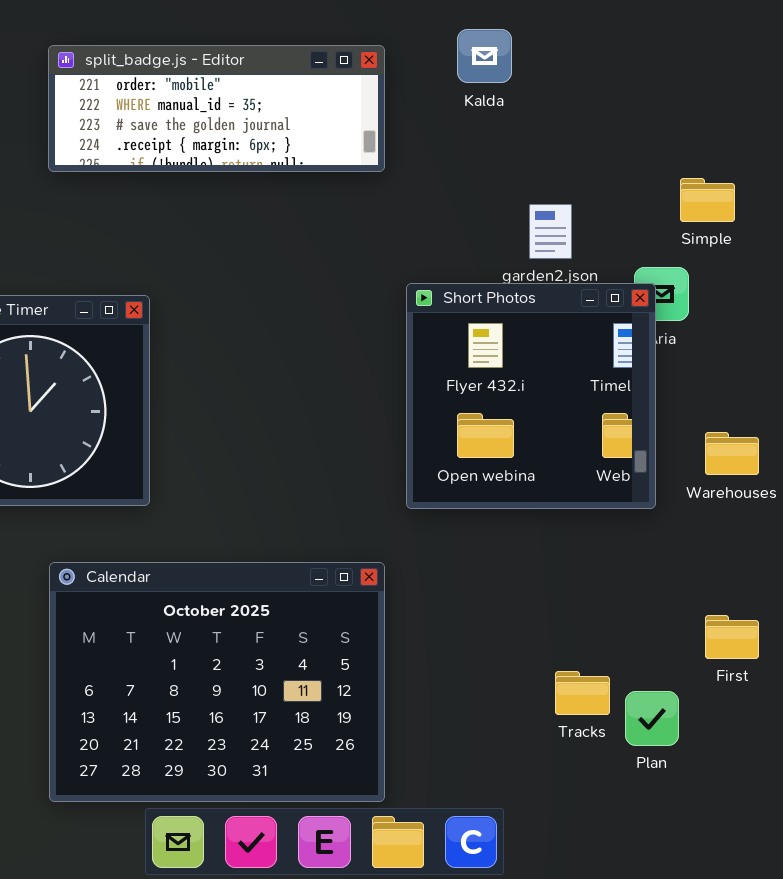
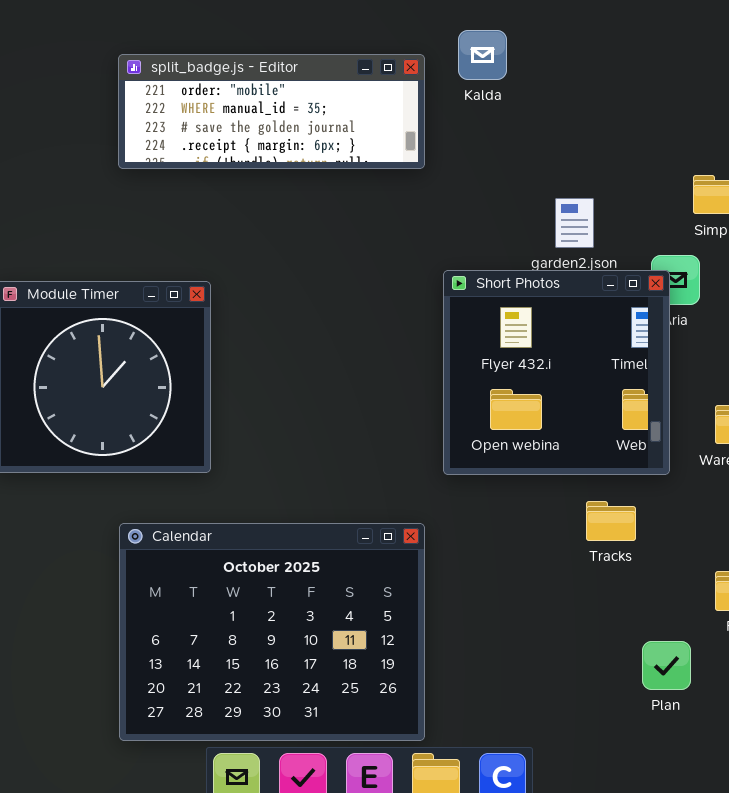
Kalda: [457,29,512,83] -> [458,30,507,80], moved
Tracks: [555,671,610,715] -> [586,501,636,541], moved

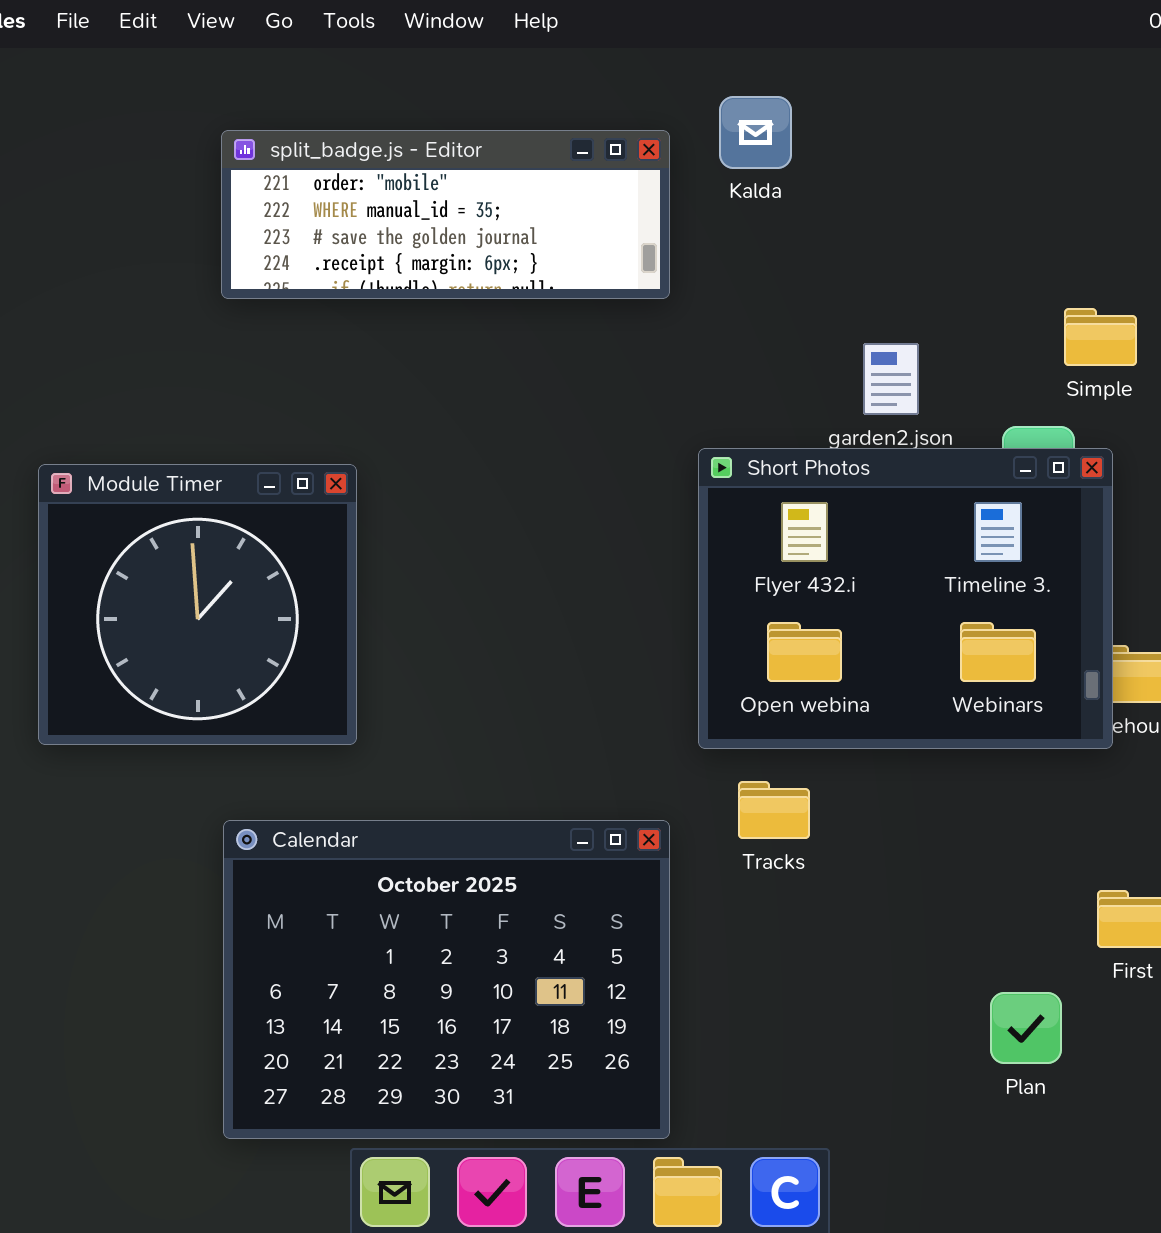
Short Photos: [443,270,670,475] -> [698,448,1113,749], resized
Tracks: [586,501,636,541] -> [738,781,810,839], moved

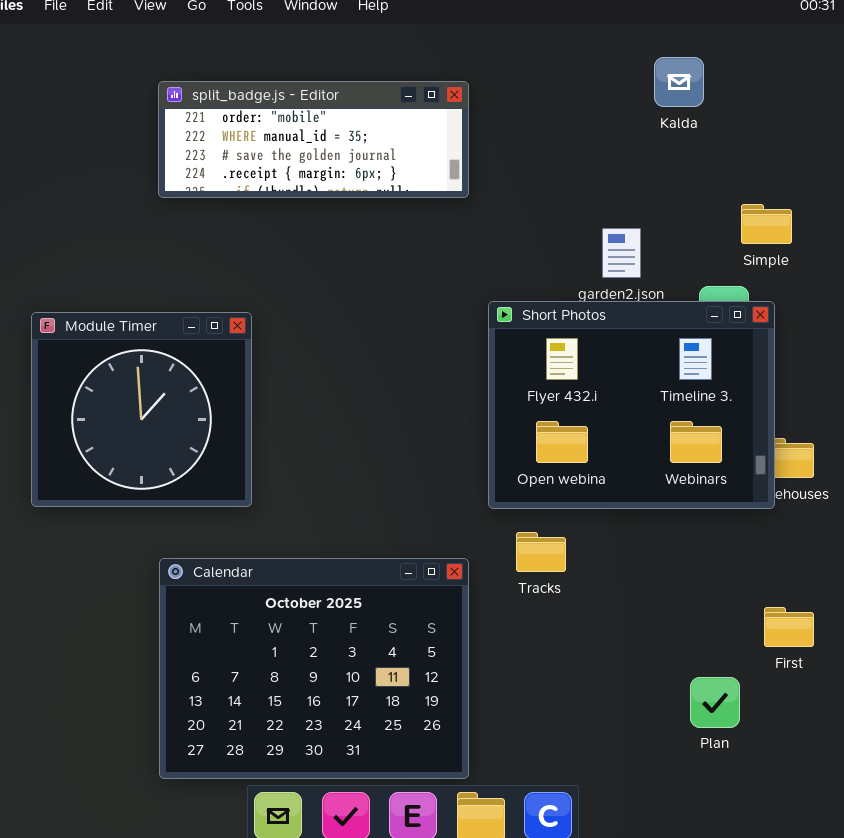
Kalda: [719,96,792,169] -> [654,57,704,107], moved

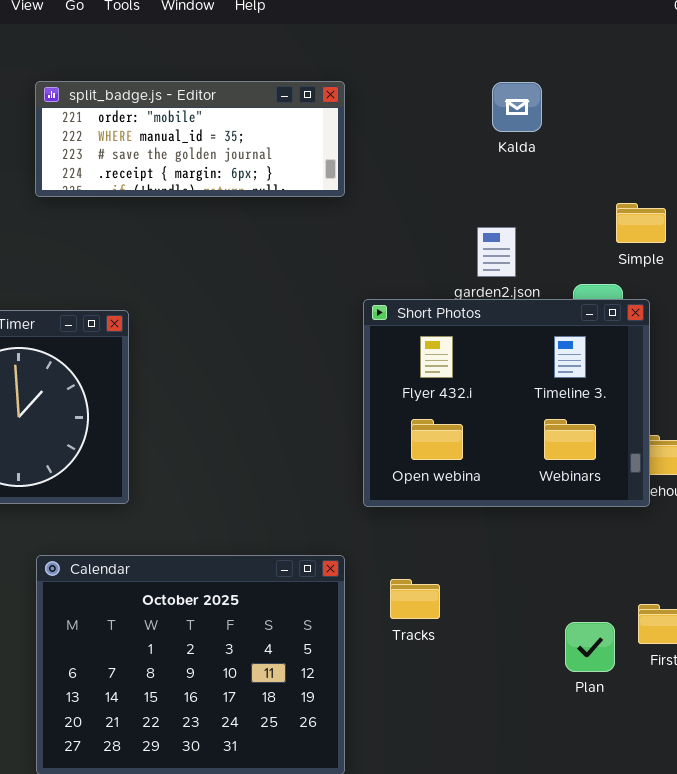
Kalda: [654,57,704,107] -> [492,82,542,132], moved
Tracks: [516,532,566,572] -> [390,579,440,619], moved
Plan: [690,677,740,728] -> [565,622,615,672], moved

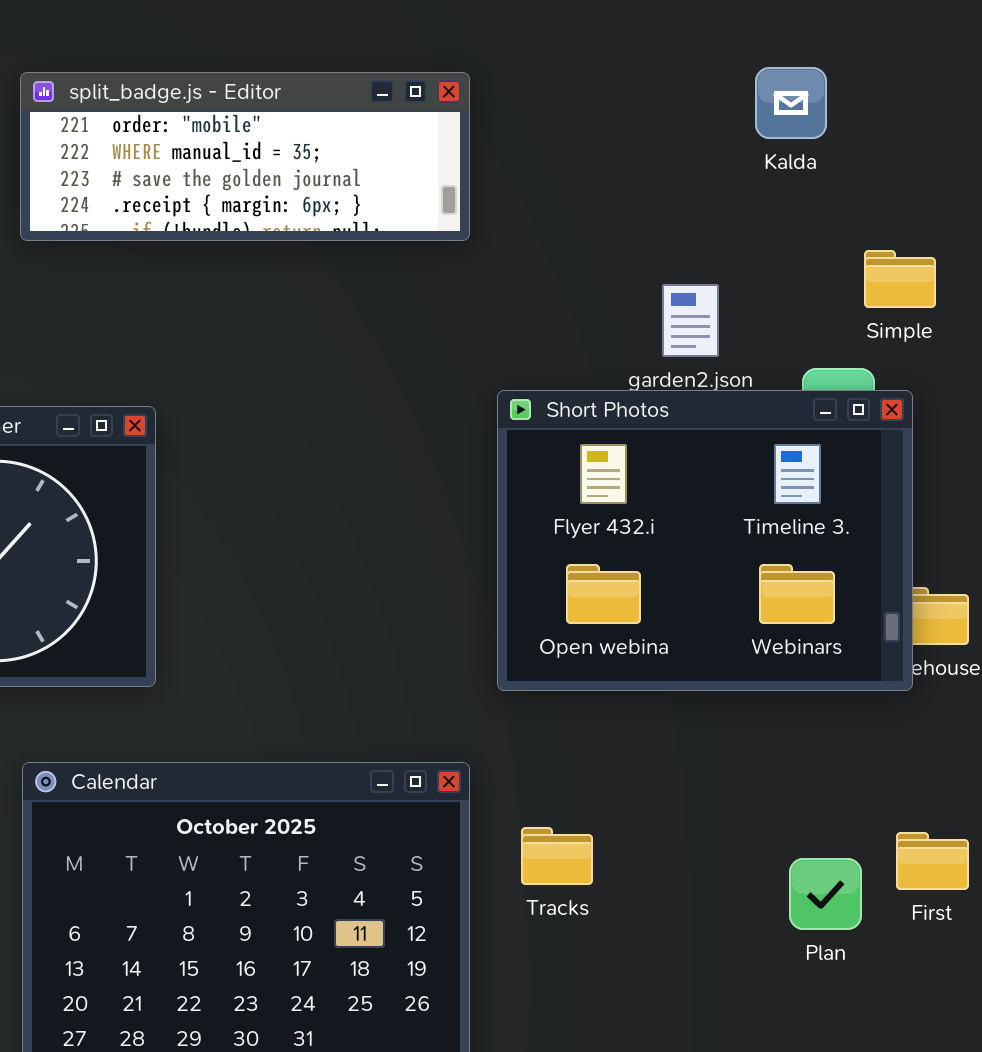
Kalda: [492,82,542,132] -> [755,67,827,139], moved
Tracks: [390,579,440,619] -> [521,827,593,885], moved

